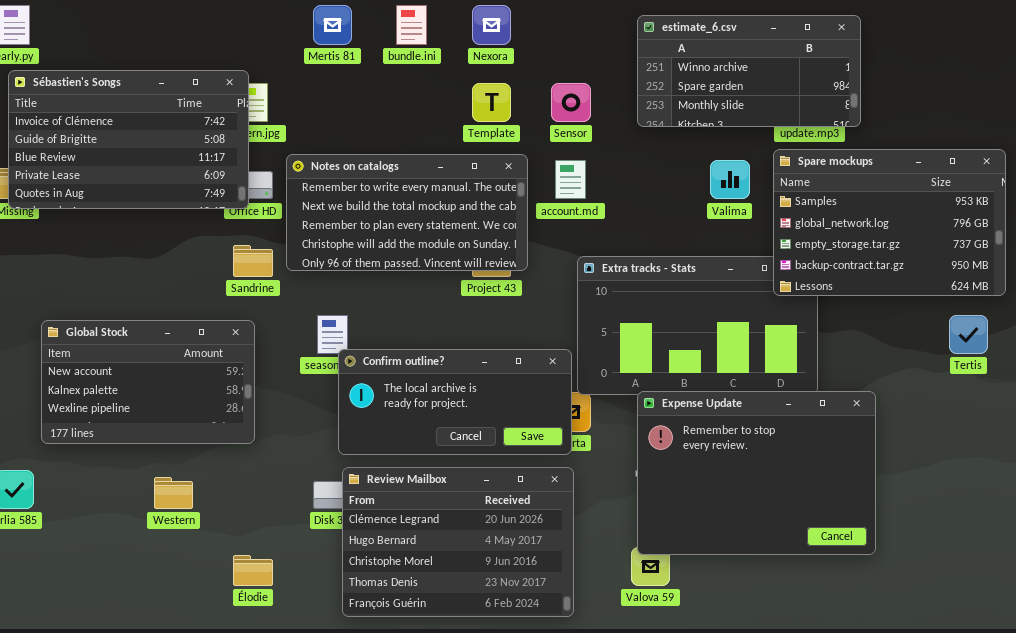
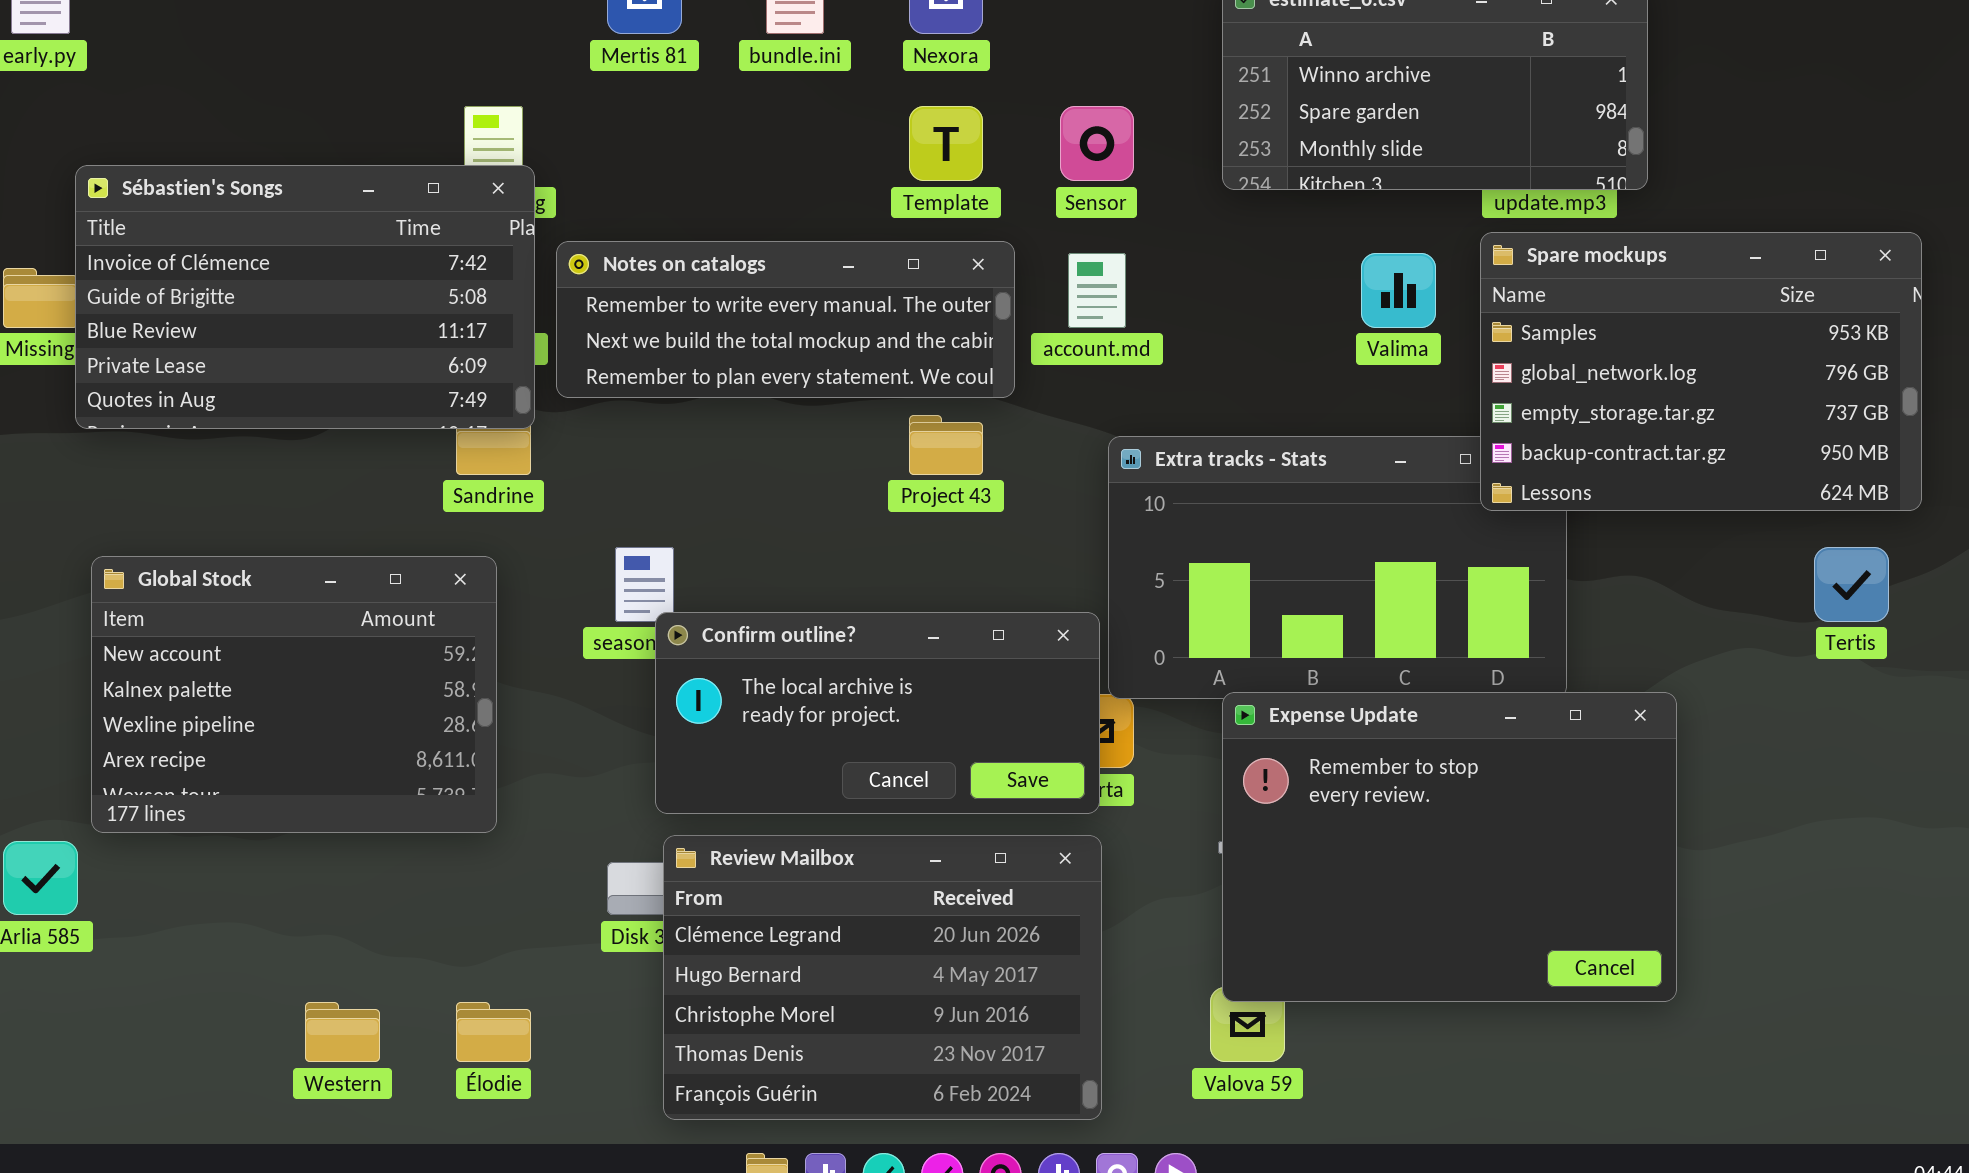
Sébastien's Songs: [8,70,249,209] -> [75,165,535,429], moved
Notes on catalogs: [286,154,528,271] -> [556,241,1015,398], resized
Global Stock: [41,320,255,444] -> [91,556,497,833], resized
Western: [154,477,193,509] -> [305,1002,380,1062], moved

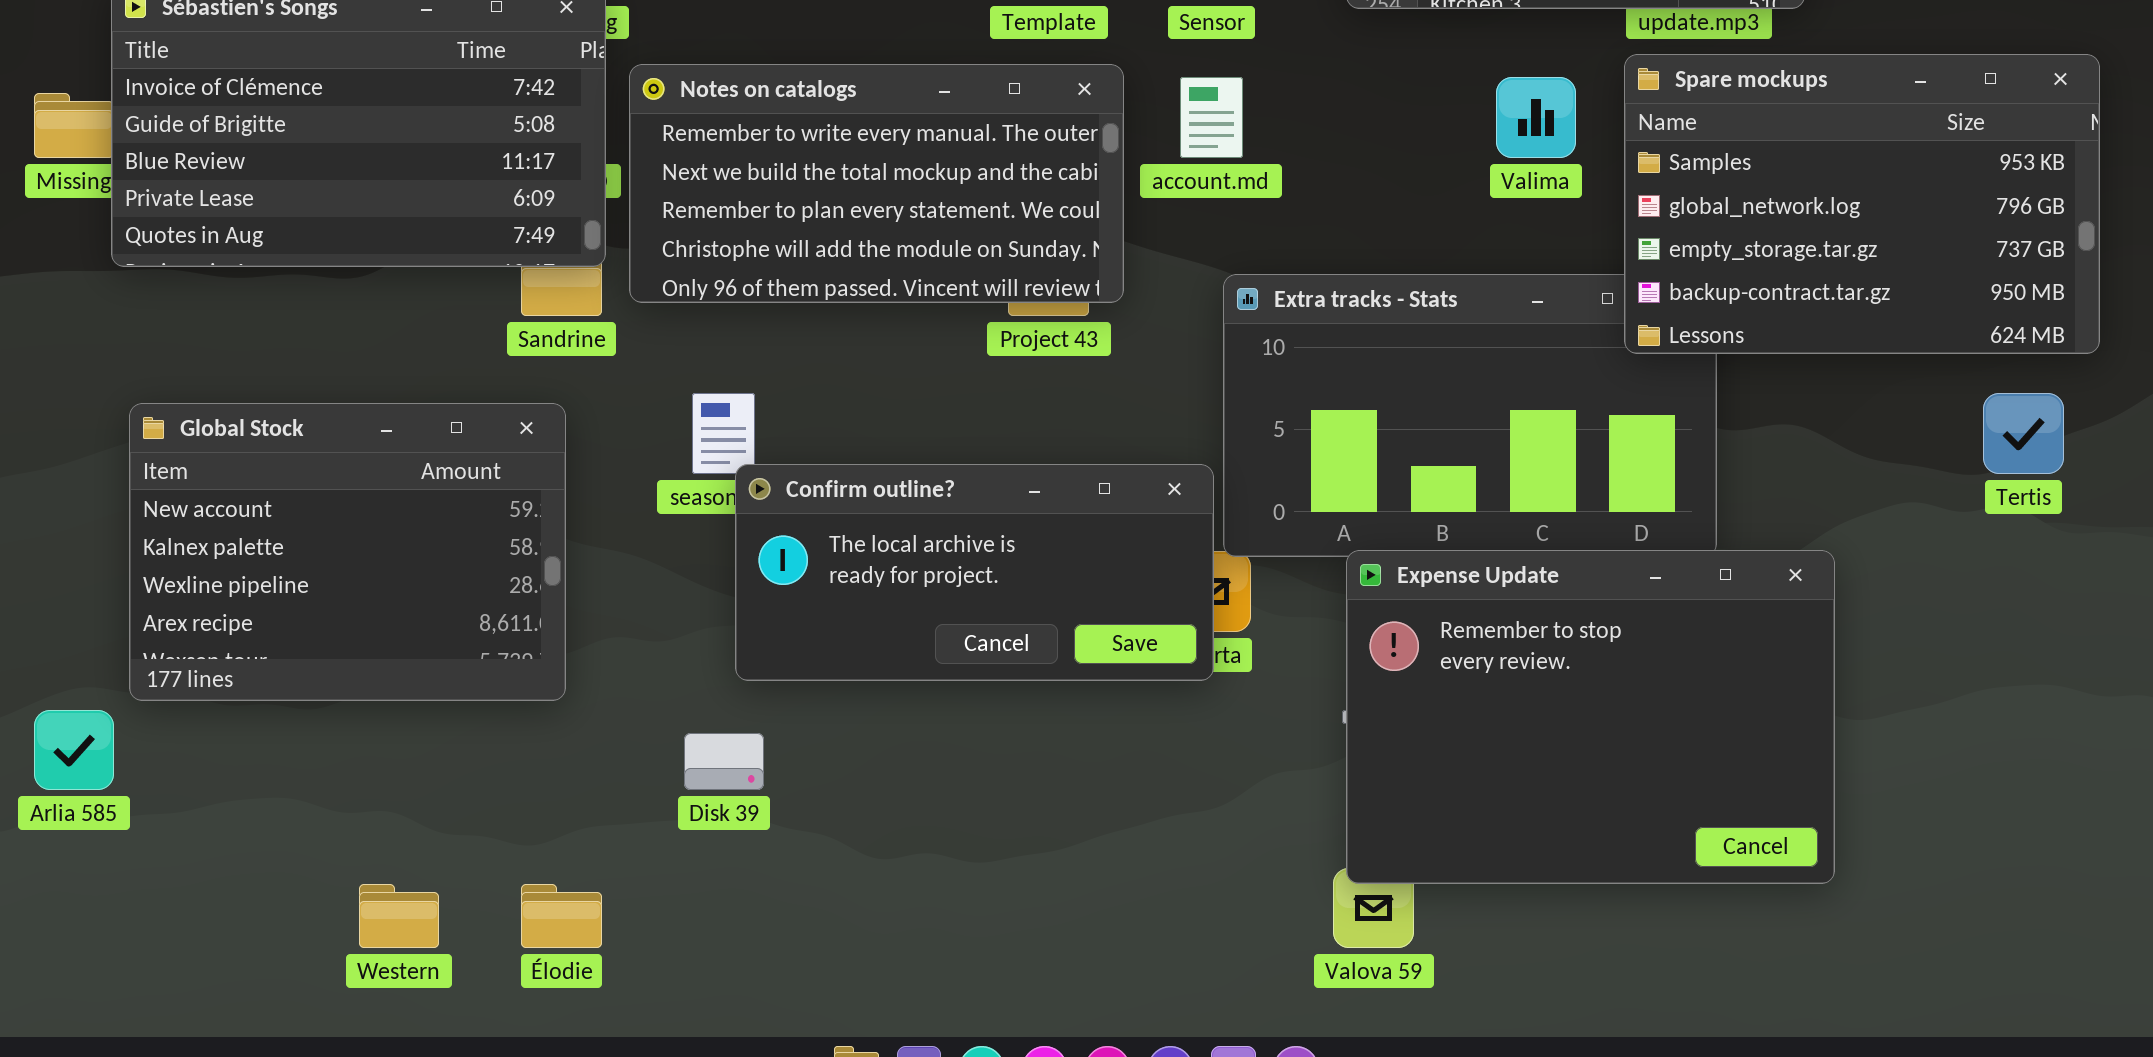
Notes on catalogs: [556,241,1015,398] -> [629,64,1124,303], resized
Review Mailbox: [663,835,1102,1120] -> none, closed

